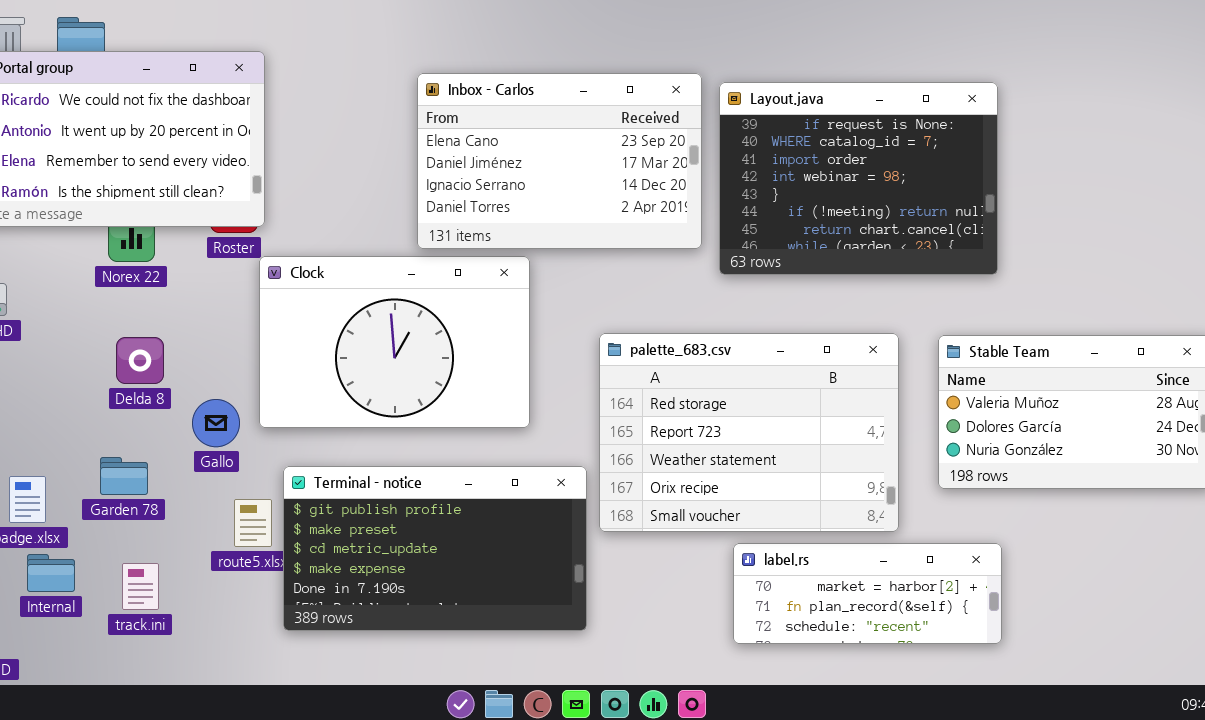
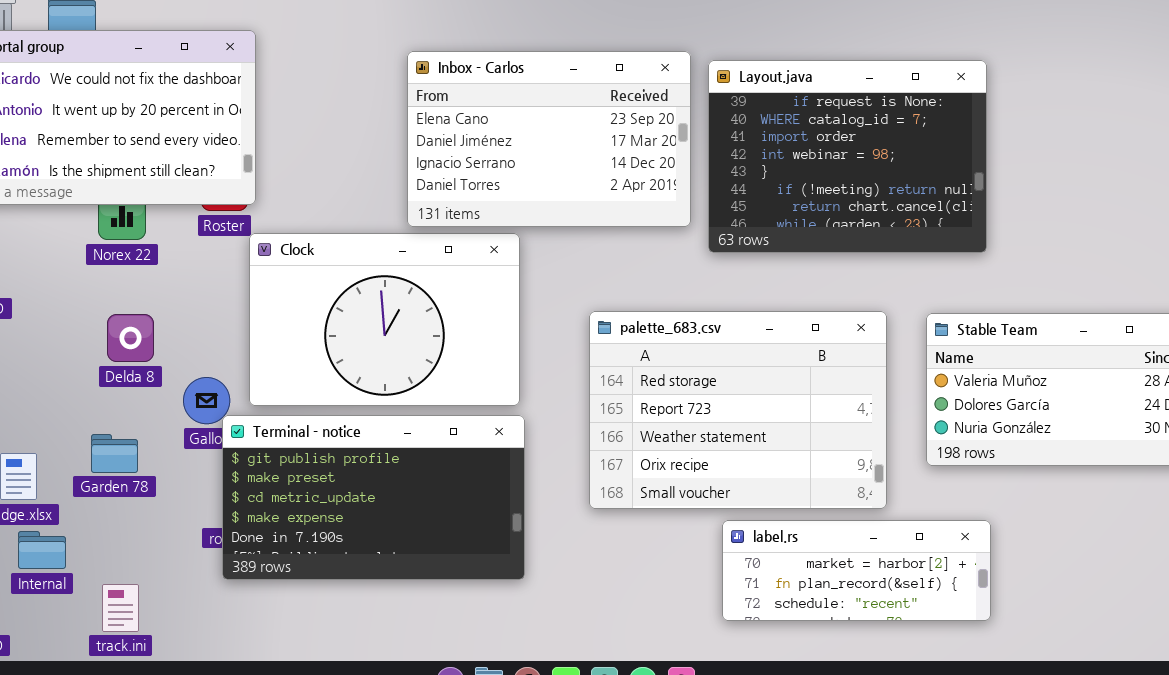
Terminal - notice: [283,466,587,631] -> [222,415,525,580], moved
track.ini: [122,563,159,610] -> [102,584,139,632], moved

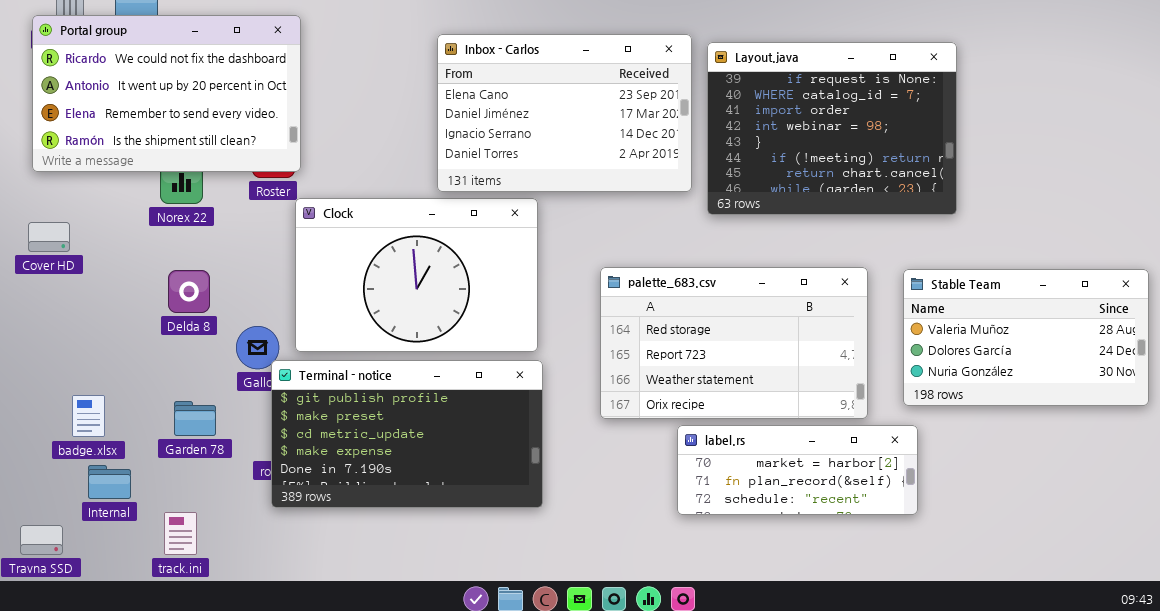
palette_683.csv: [589,311,887,509] -> [600,267,868,419], resized
Garden 78: [91,434,138,473] -> [174,401,216,436], moved
label.rs: [722,520,991,621] -> [677,425,918,515], moved

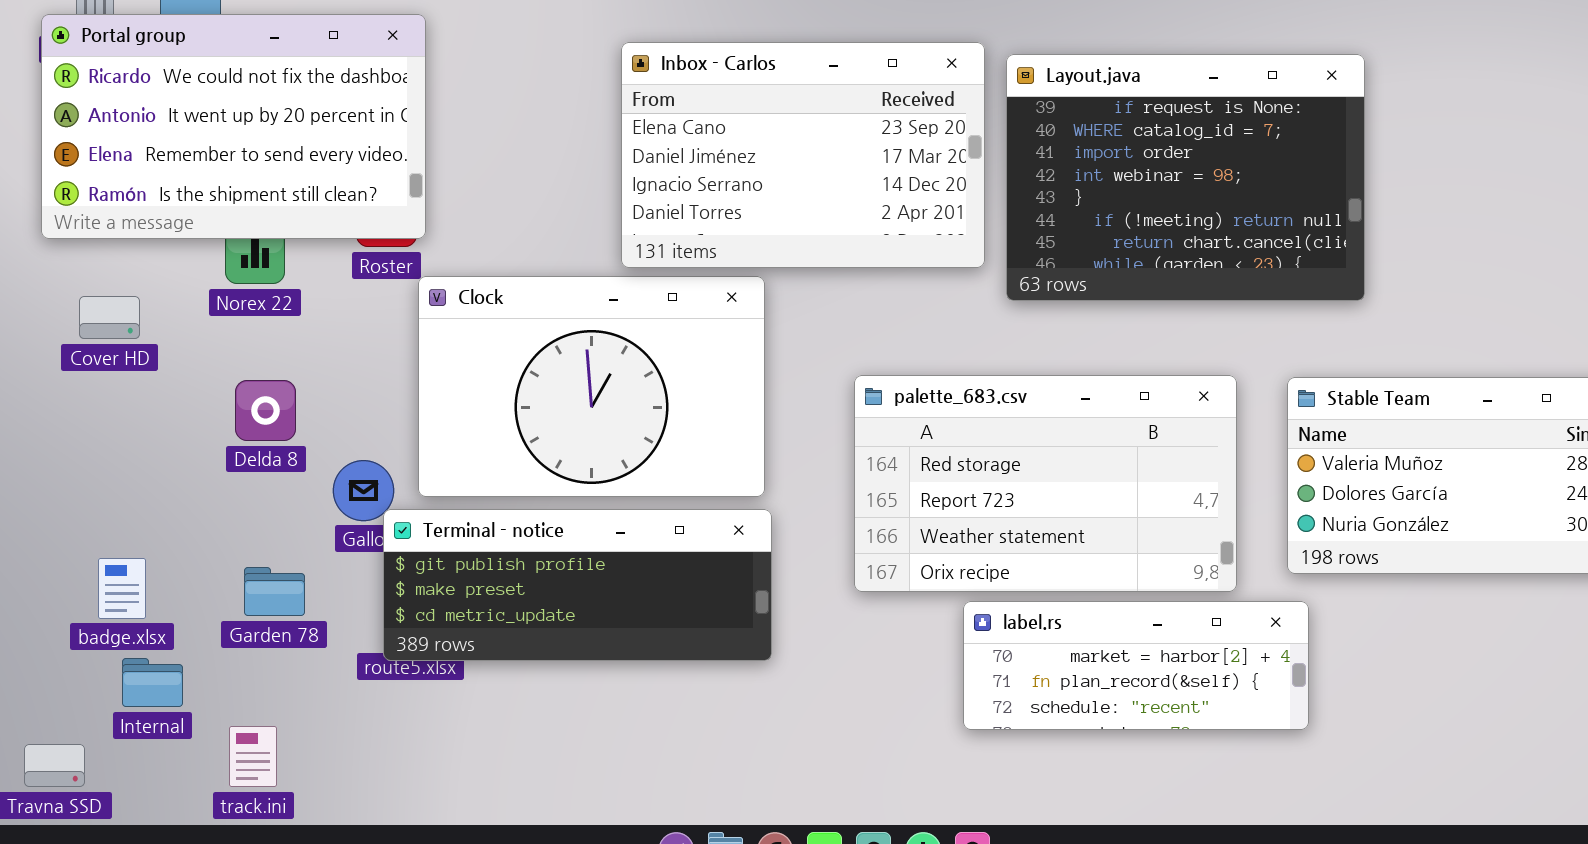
Cover HD: [28,222,70,252] -> [79,296,140,339], moved
Terminal - notice: [271,360,543,508] -> [383,509,772,661], resized

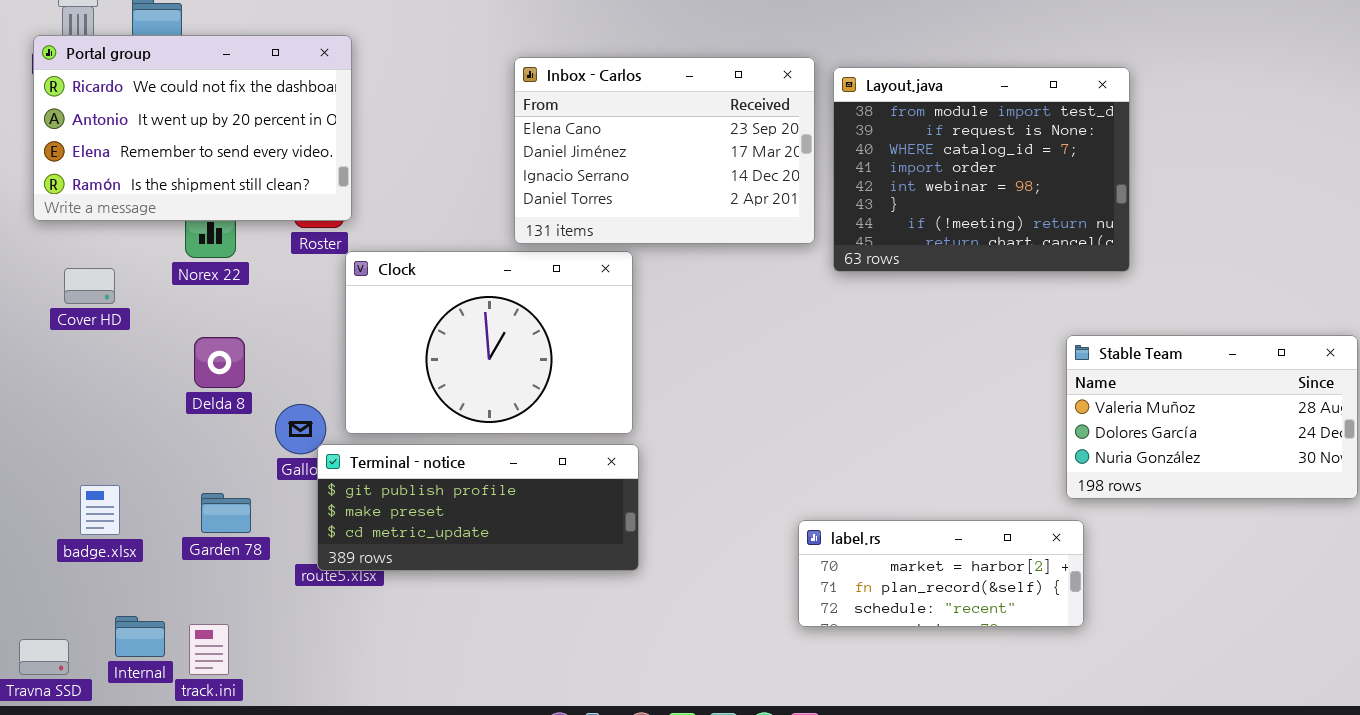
Layout.java: [1006,54,1365,301] -> [833,67,1130,272], scrolled up 1 row
palette_683.csv: [854,375,1237,592] -> none, closed
Internal: [122,658,183,707] -> [115,616,165,657], moved

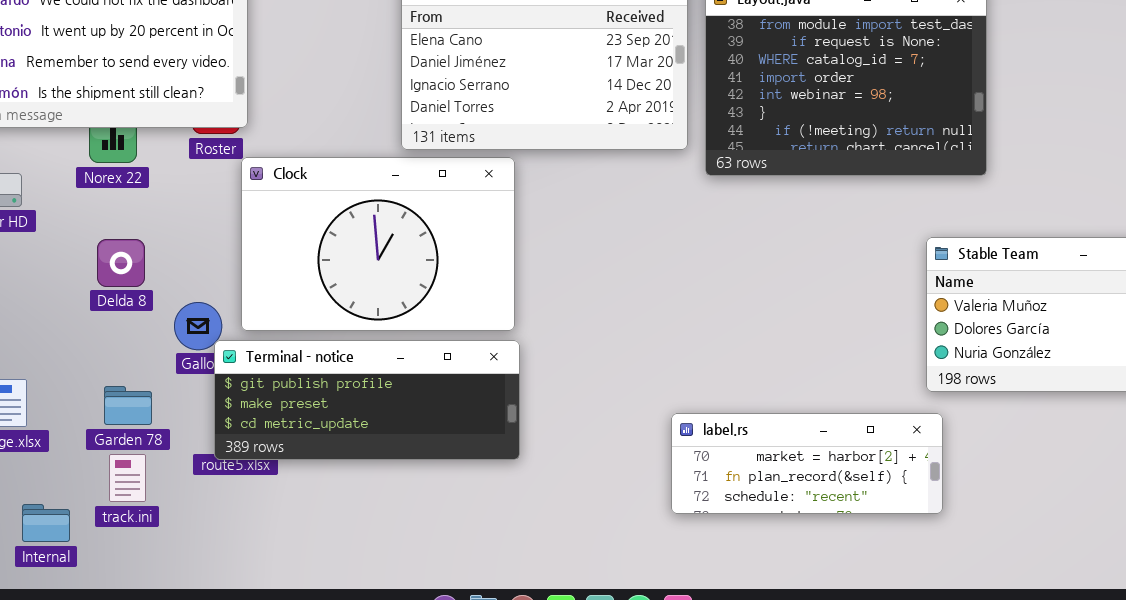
track.ini: [189,624,229,675] -> [109,454,146,502], moved

